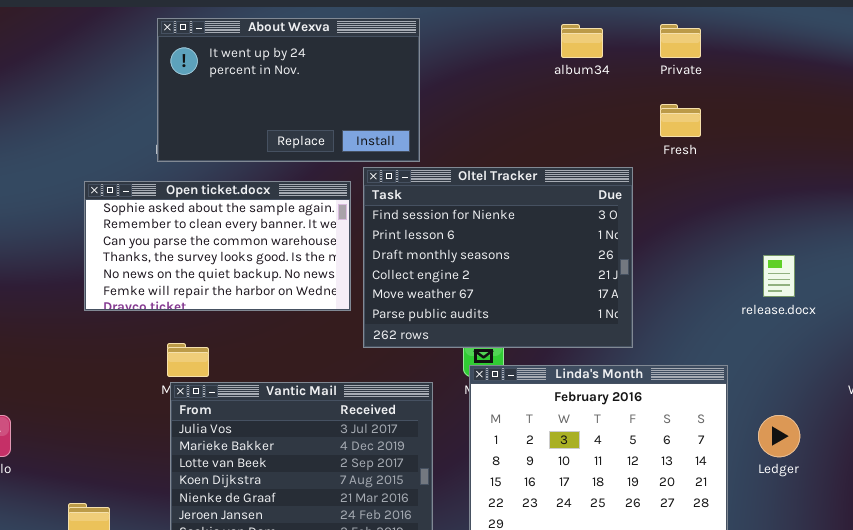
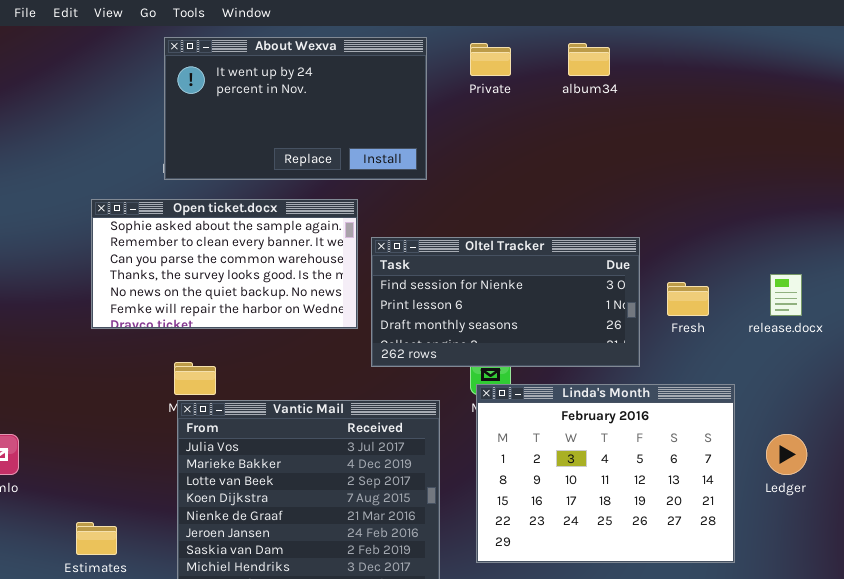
Private: [660,24,701,58] -> [470,43,511,76], moved
Fresh: [660,104,701,137] -> [667,282,709,316], moved
Oltel Tracker: [363,167,633,348] -> [371,237,640,367], resized

